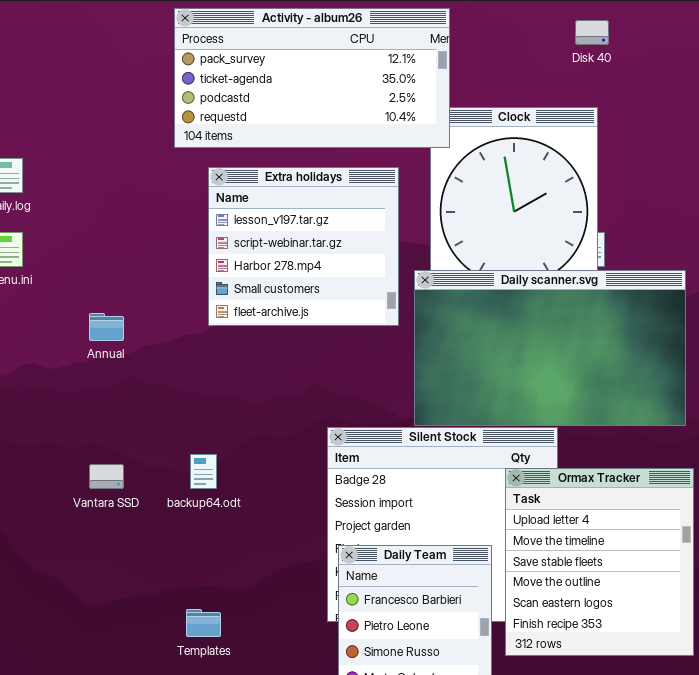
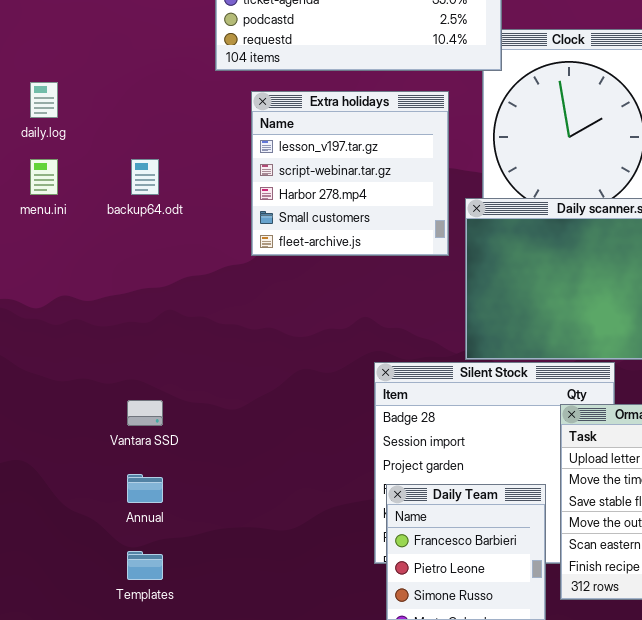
Annual: [89,313,124,341] -> [127,474,163,503], moved
backup64.odt: [190,454,217,489] -> [131,159,159,195], moved
Templates: [186,609,221,637] -> [127,551,163,580], moved

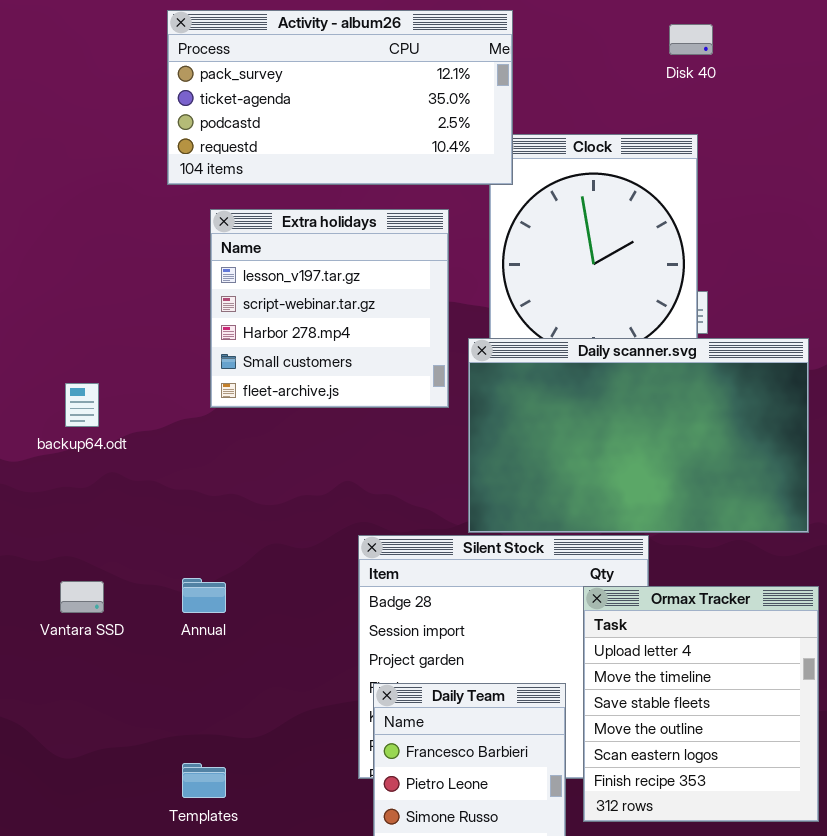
backup64.odt: [131,159,159,195] -> [65,383,99,427], moved
Annual: [127,474,163,503] -> [182,578,226,613], moved
Templates: [127,551,163,580] -> [182,763,226,798], moved

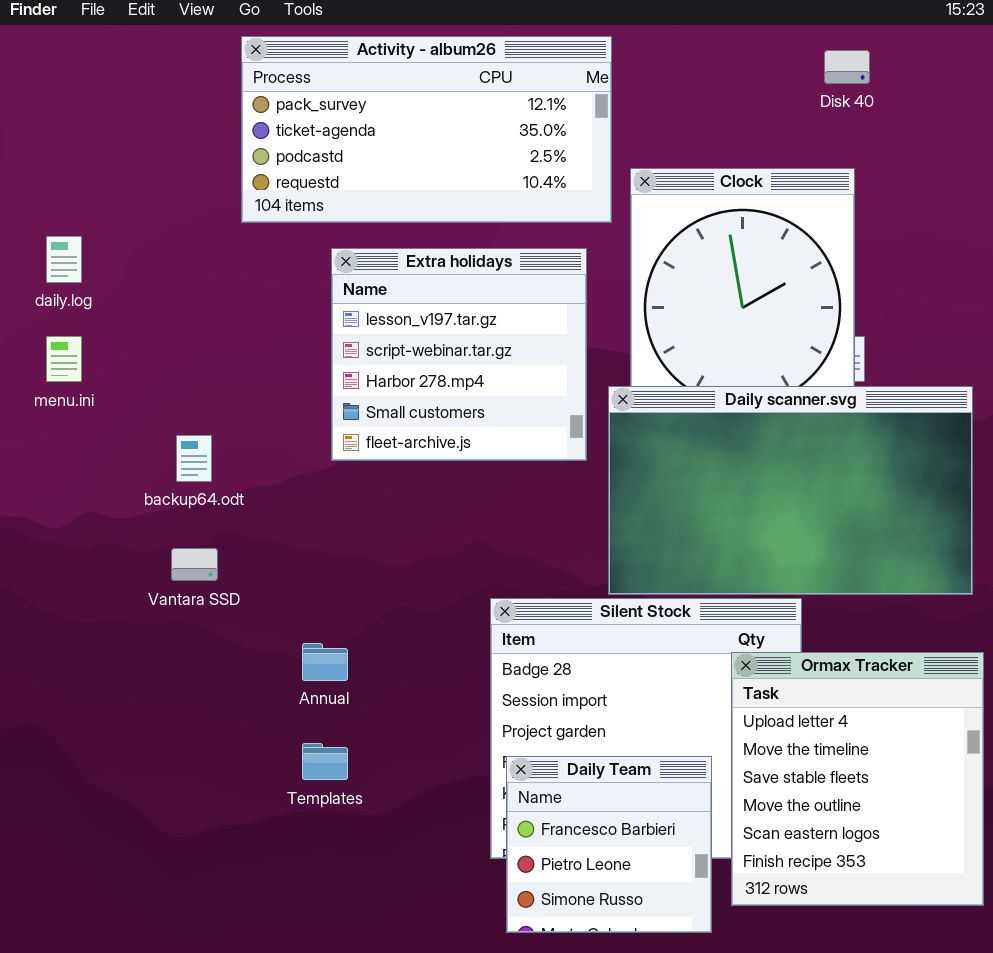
Activity - album26: [167,10,513,185] -> [241,36,612,223], moved
Vantara SSD: [60,581,104,613] -> [171,548,218,581], moved
Templates: [182,763,226,798] -> [302,743,348,780], moved

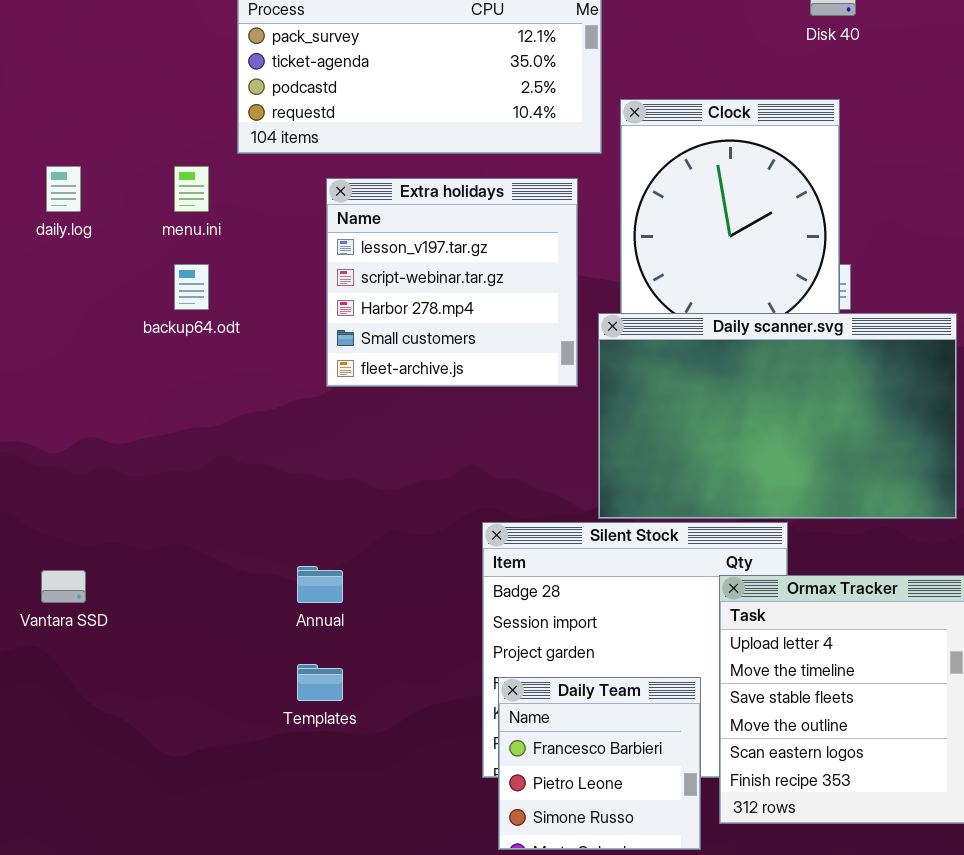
menu.ini: [46,336,82,382] -> [174,166,209,212], moved
backup64.odt: [176,435,212,482] -> [174,264,209,310], moved
Vantara SSD: [171,548,218,581] -> [41,570,86,603], moved

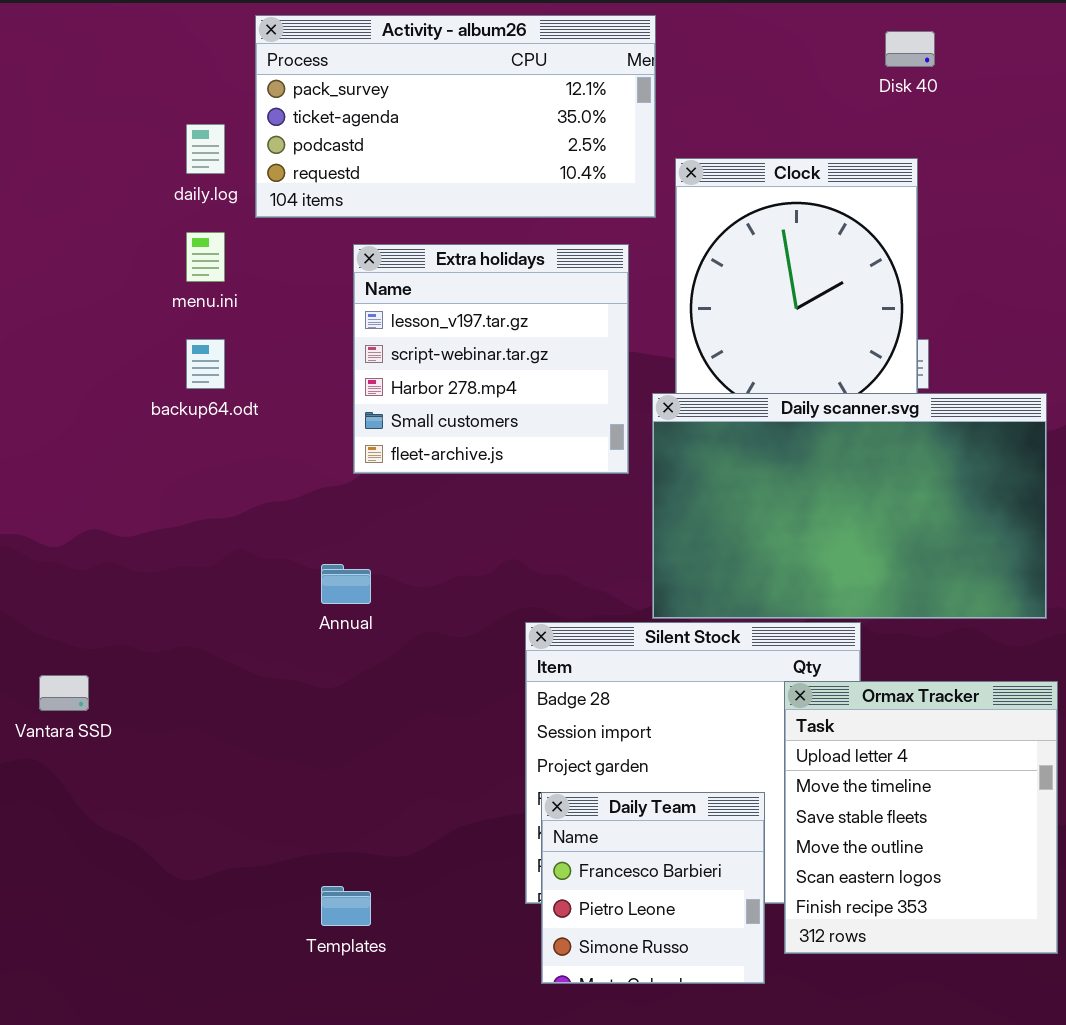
daily.log: [46,166,81,212] -> [186,124,225,174], moved
Annual: [297,566,343,603] -> [321,564,371,604], moved
Templates: [297,664,343,701] -> [321,886,371,926], moved

